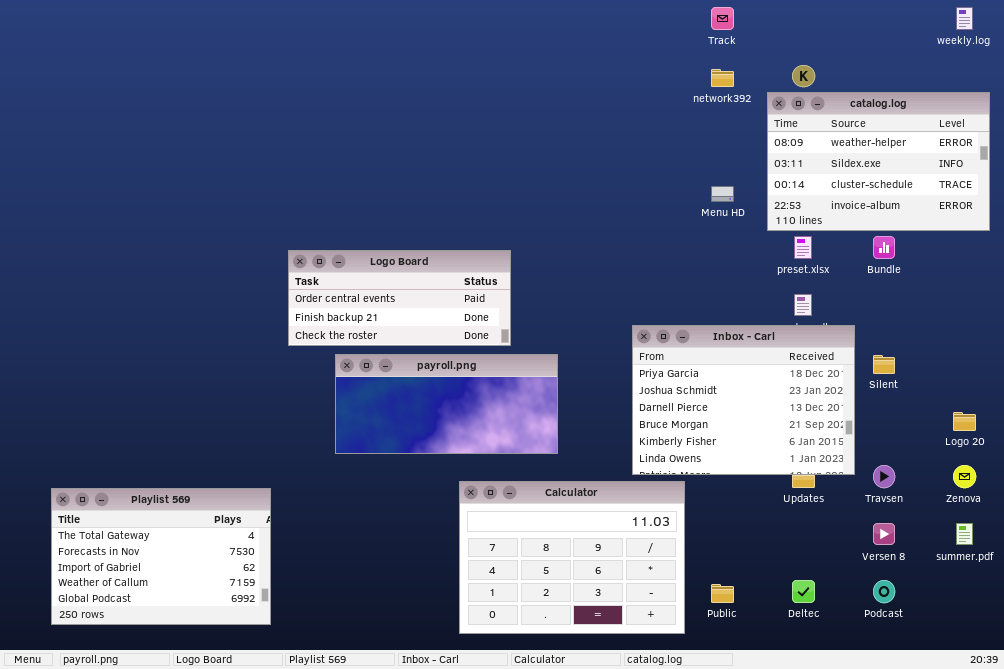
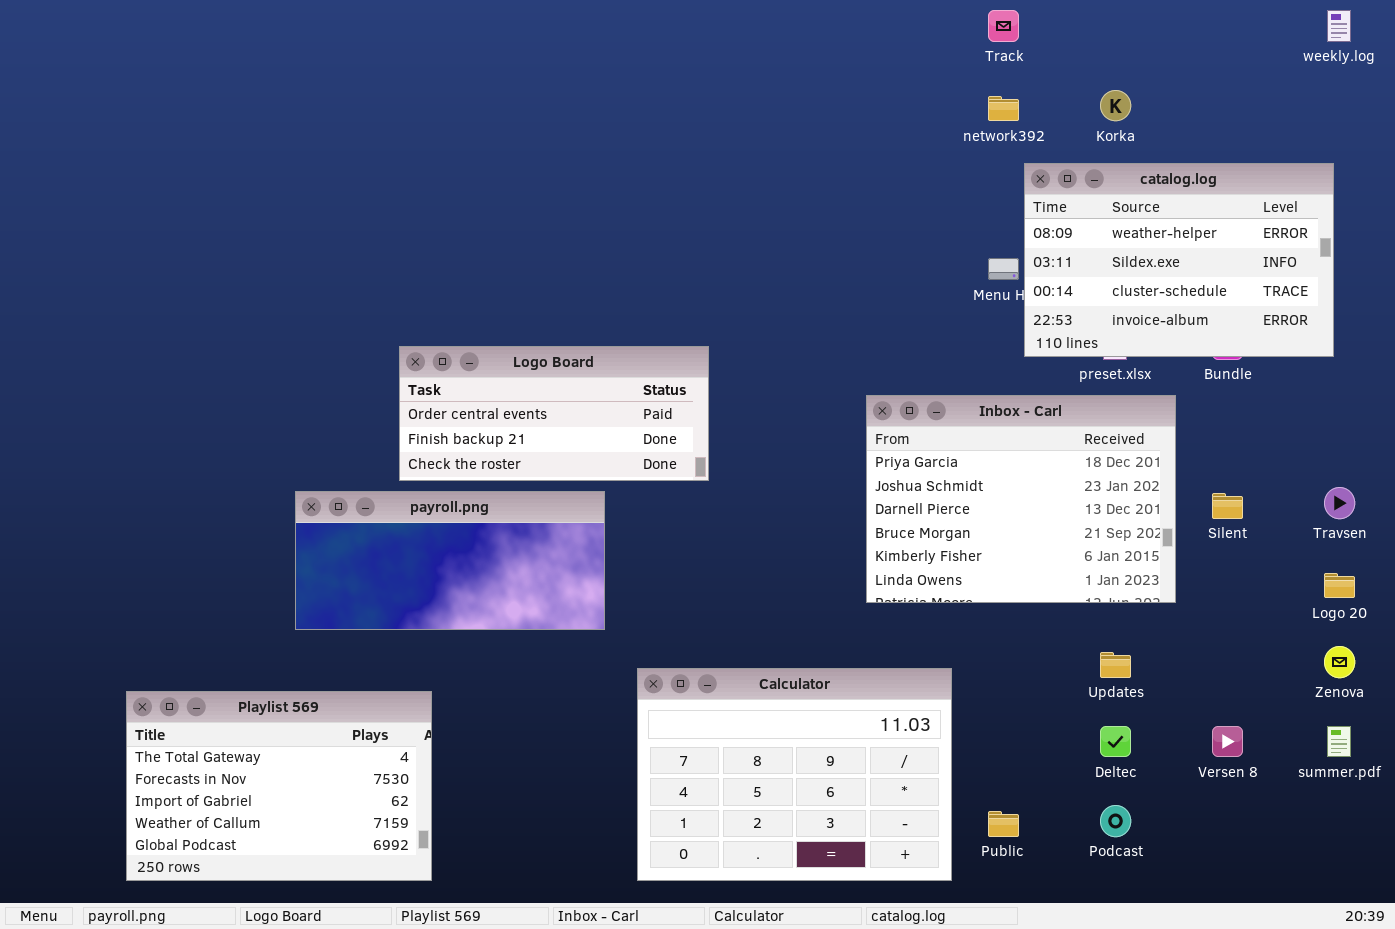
catalog.log: [767,92,990,231] -> [1024,163,1334,357], moved
Inbox - Carl: [632,325,855,475] -> [866,395,1176,603], moved
payroll.png: [335,354,558,454] -> [295,491,605,630], moved
Travsen: [873,465,895,488] -> [1324,487,1355,519], moved
Playlist 569: [51,488,271,625] -> [126,691,432,881], moved
Deltec: [792,580,815,603] -> [1100,726,1131,757], moved
Podcast: [873,580,895,603] -> [1100,805,1131,837], moved

